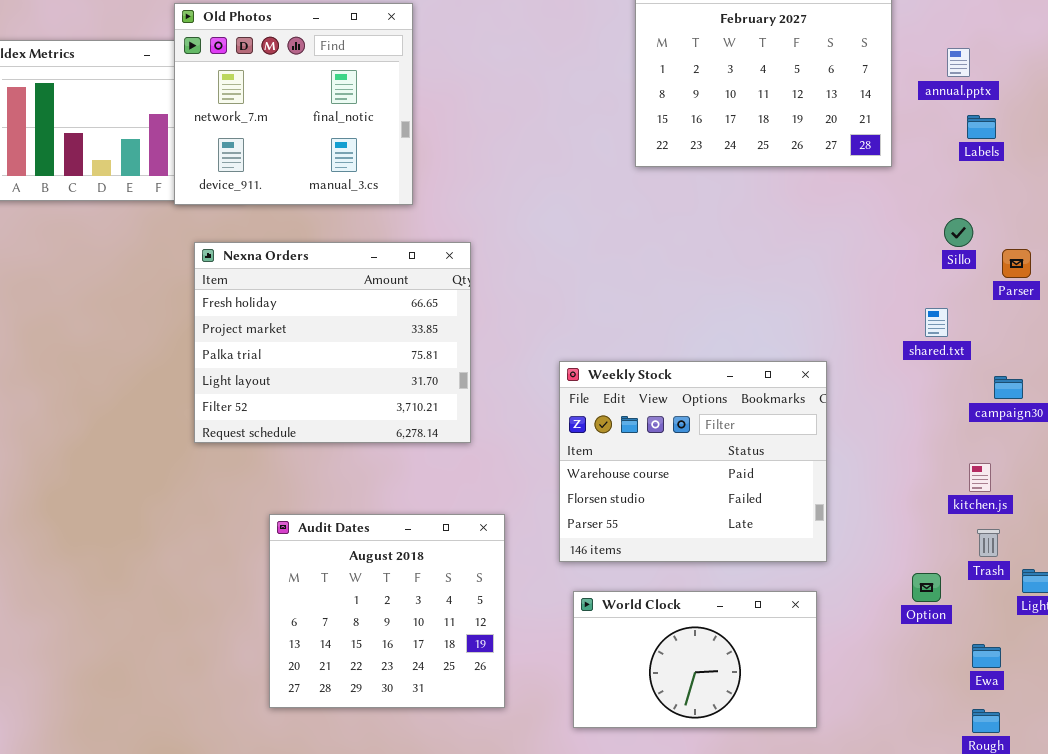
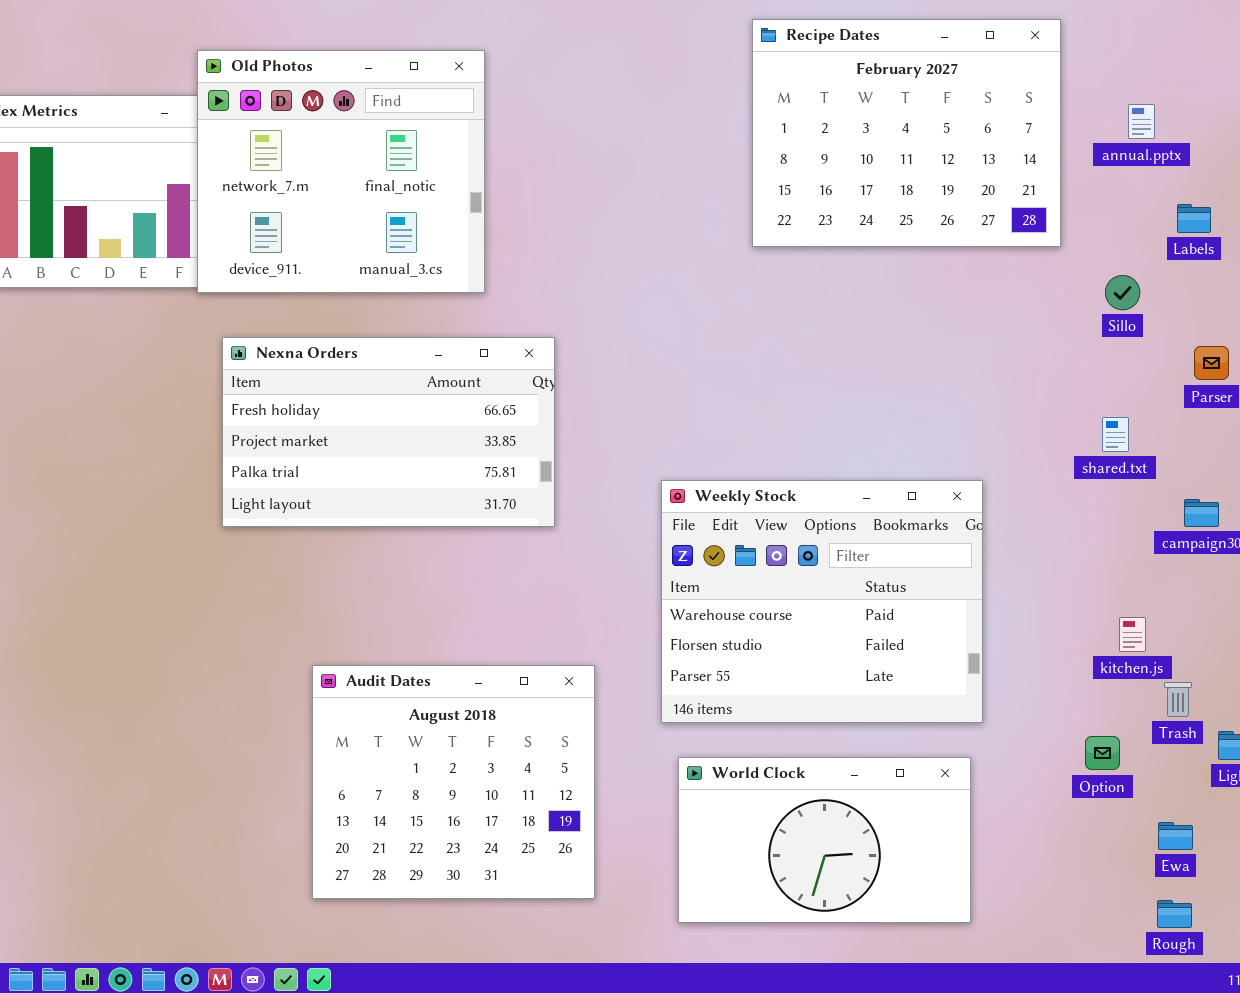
Labels: [967,115,996,139] -> [1177,204,1211,233], moved
Sillo: [944,218,973,247] -> [1105,275,1140,310], moved
Nexna Orders: [194,242,471,443] -> [222,337,555,527], resized
kitchen.js: [969,463,991,492] -> [1119,617,1146,652], moved

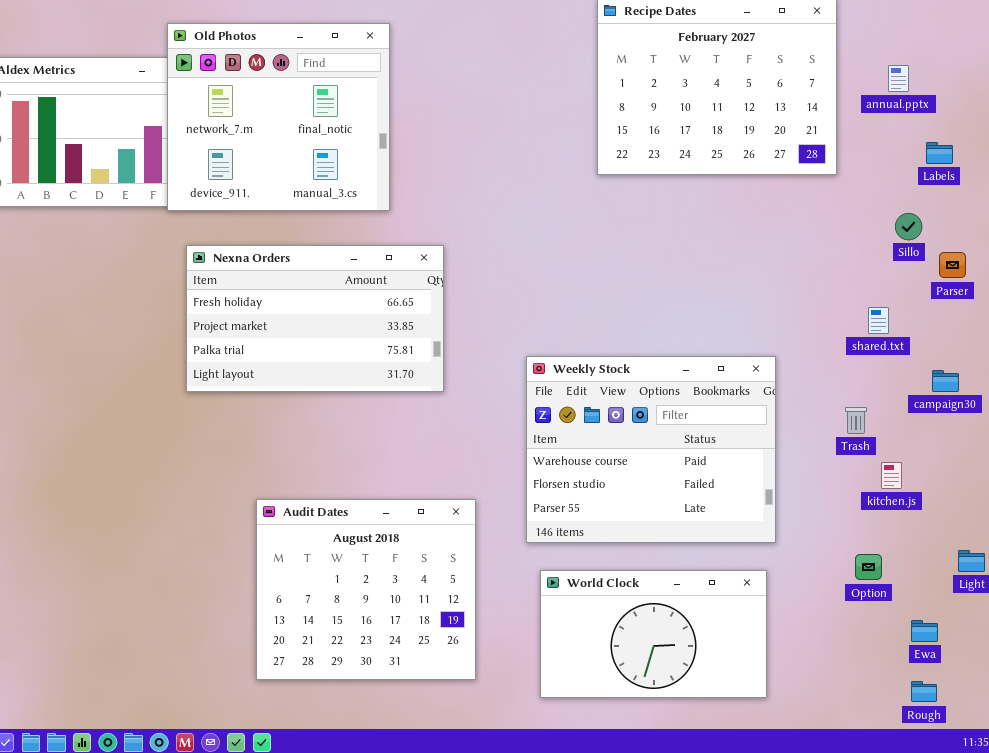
Sillo: [1105,275,1140,310] -> [895,213,922,240], moved
Trash: [1164,682,1192,717] -> [845,407,867,434], moved

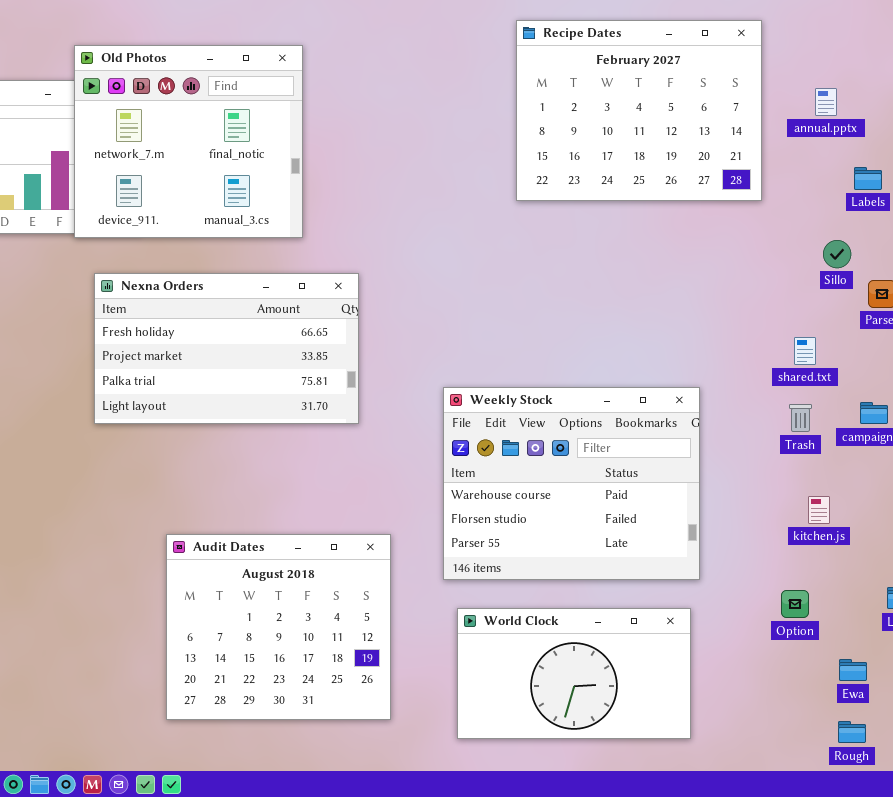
Trash: [845,407,867,434] -> [789,404,812,432], moved

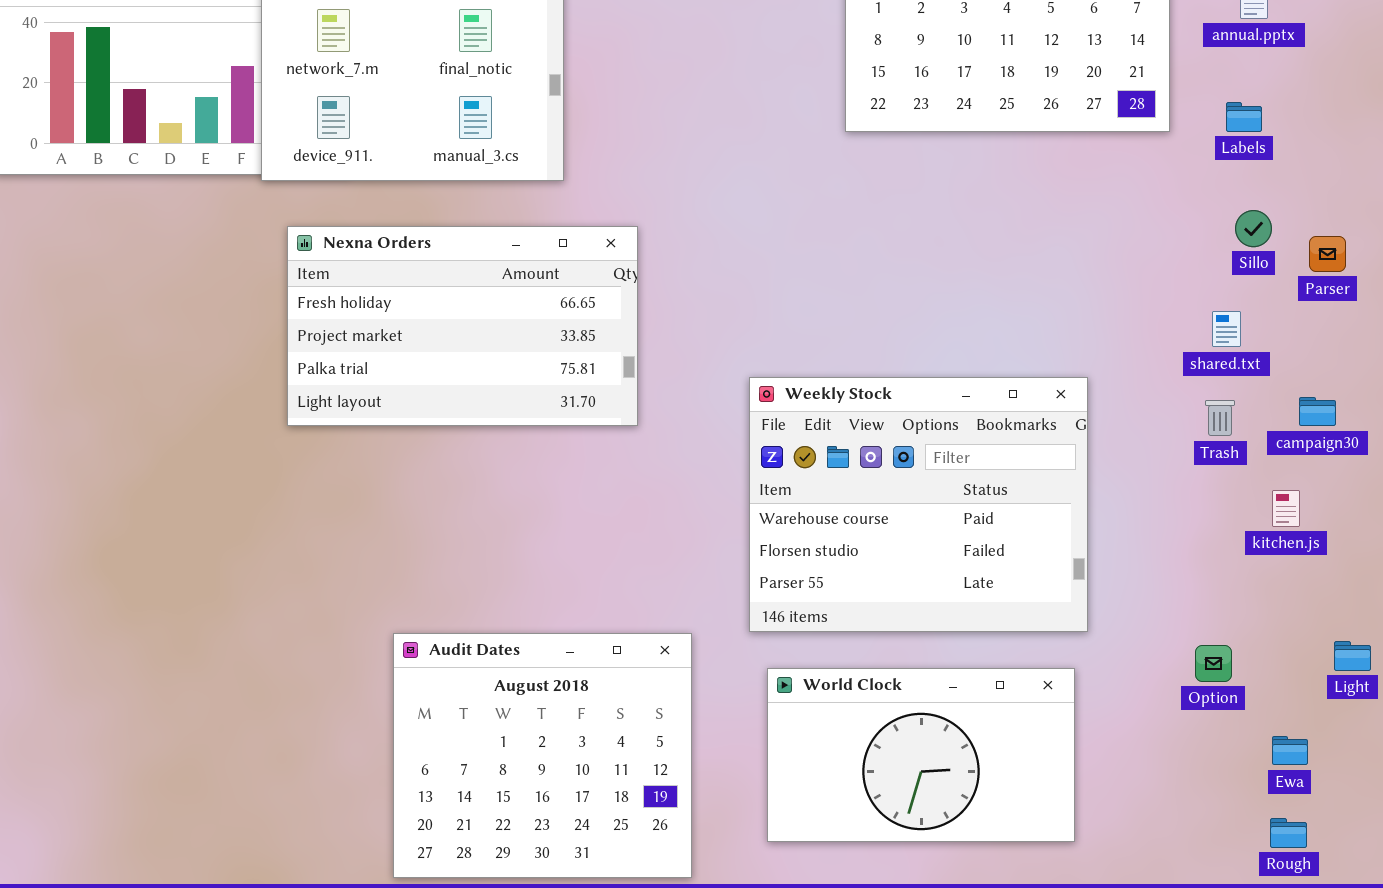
Labels: [854,167,882,190] -> [1226,102,1262,132], moved
Sillo: [823,240,851,268] -> [1235,210,1272,247], moved
kitchen.js: [808,496,830,524] -> [1272,490,1300,527], moved
Audit Dates: [166,534,391,720] -> [393,633,692,878], moved

